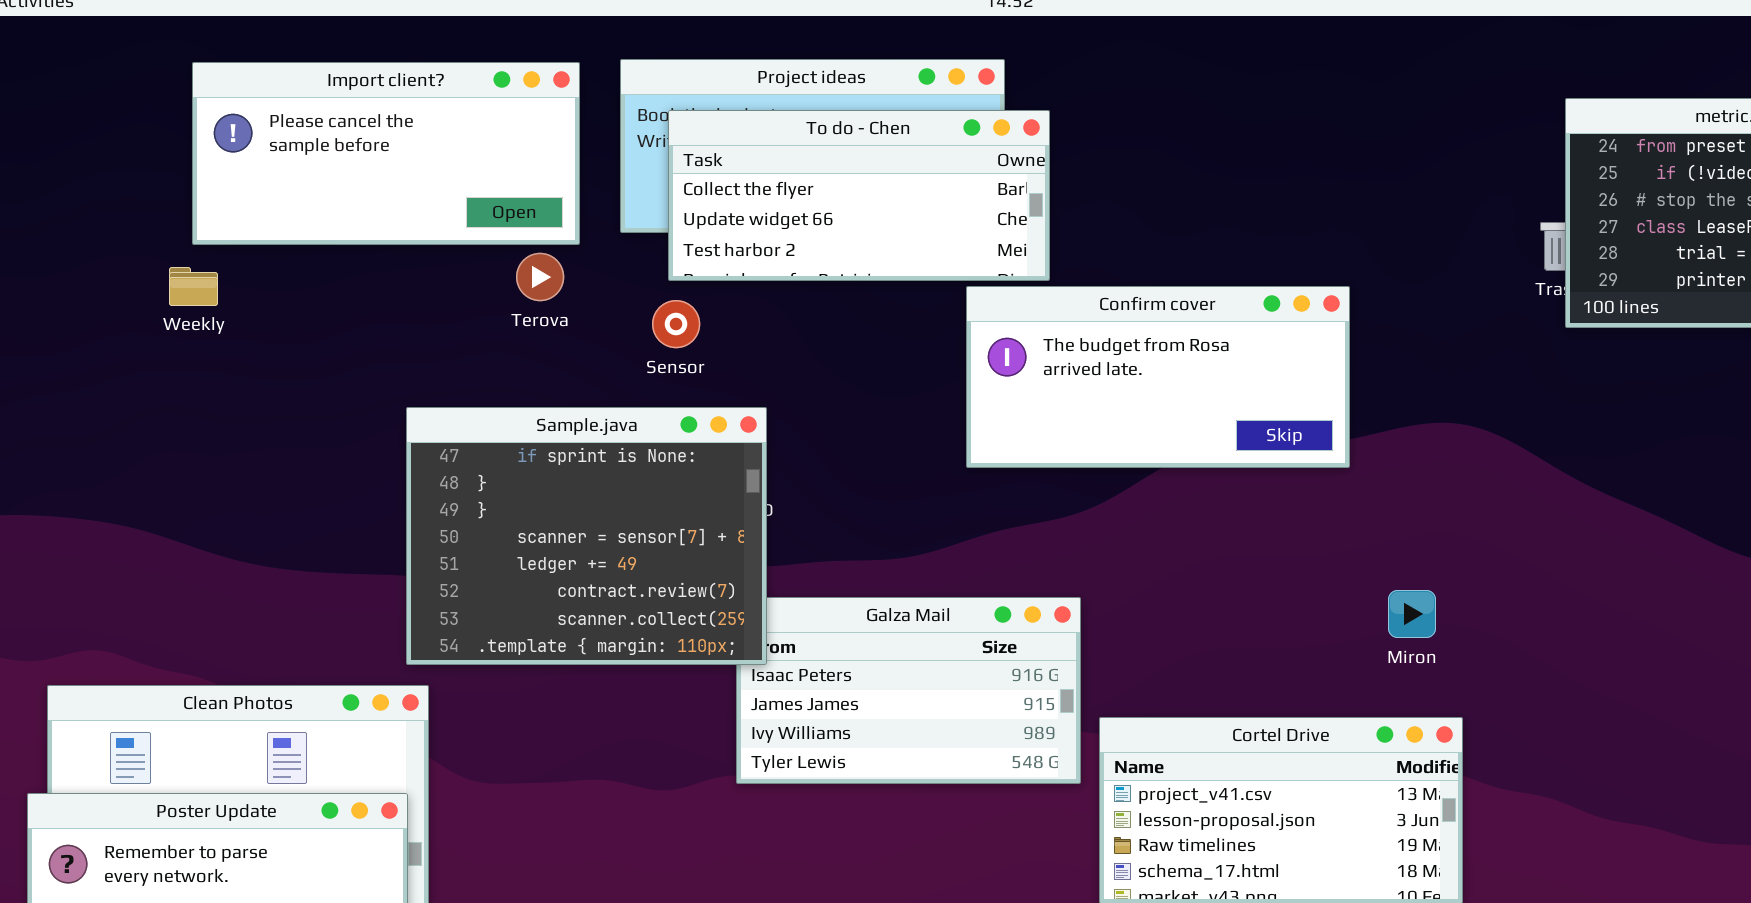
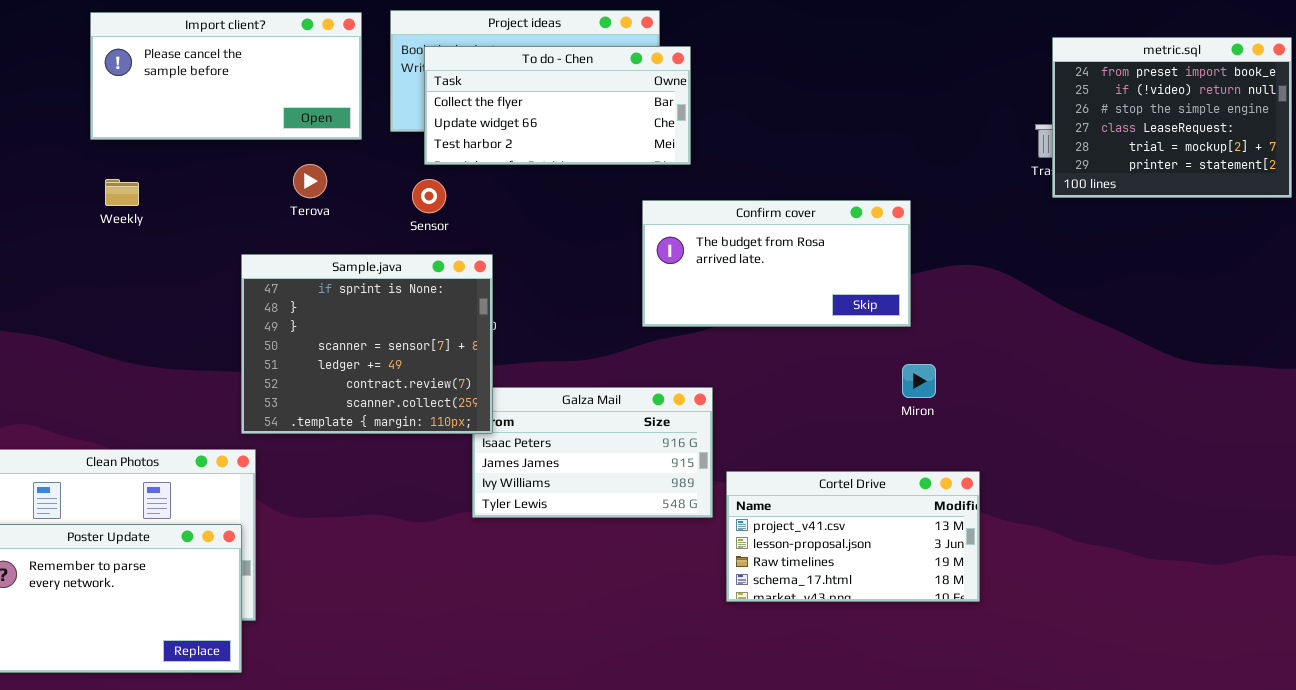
Terova: [516,253,564,301] -> [293,164,327,198], moved
Weekly: [169,267,218,306] -> [105,179,139,206], moved
Confirm cover: [966,286,1350,468] -> [642,200,911,327], moved
Miron: [1388,590,1436,638] -> [902,364,936,398], moved

